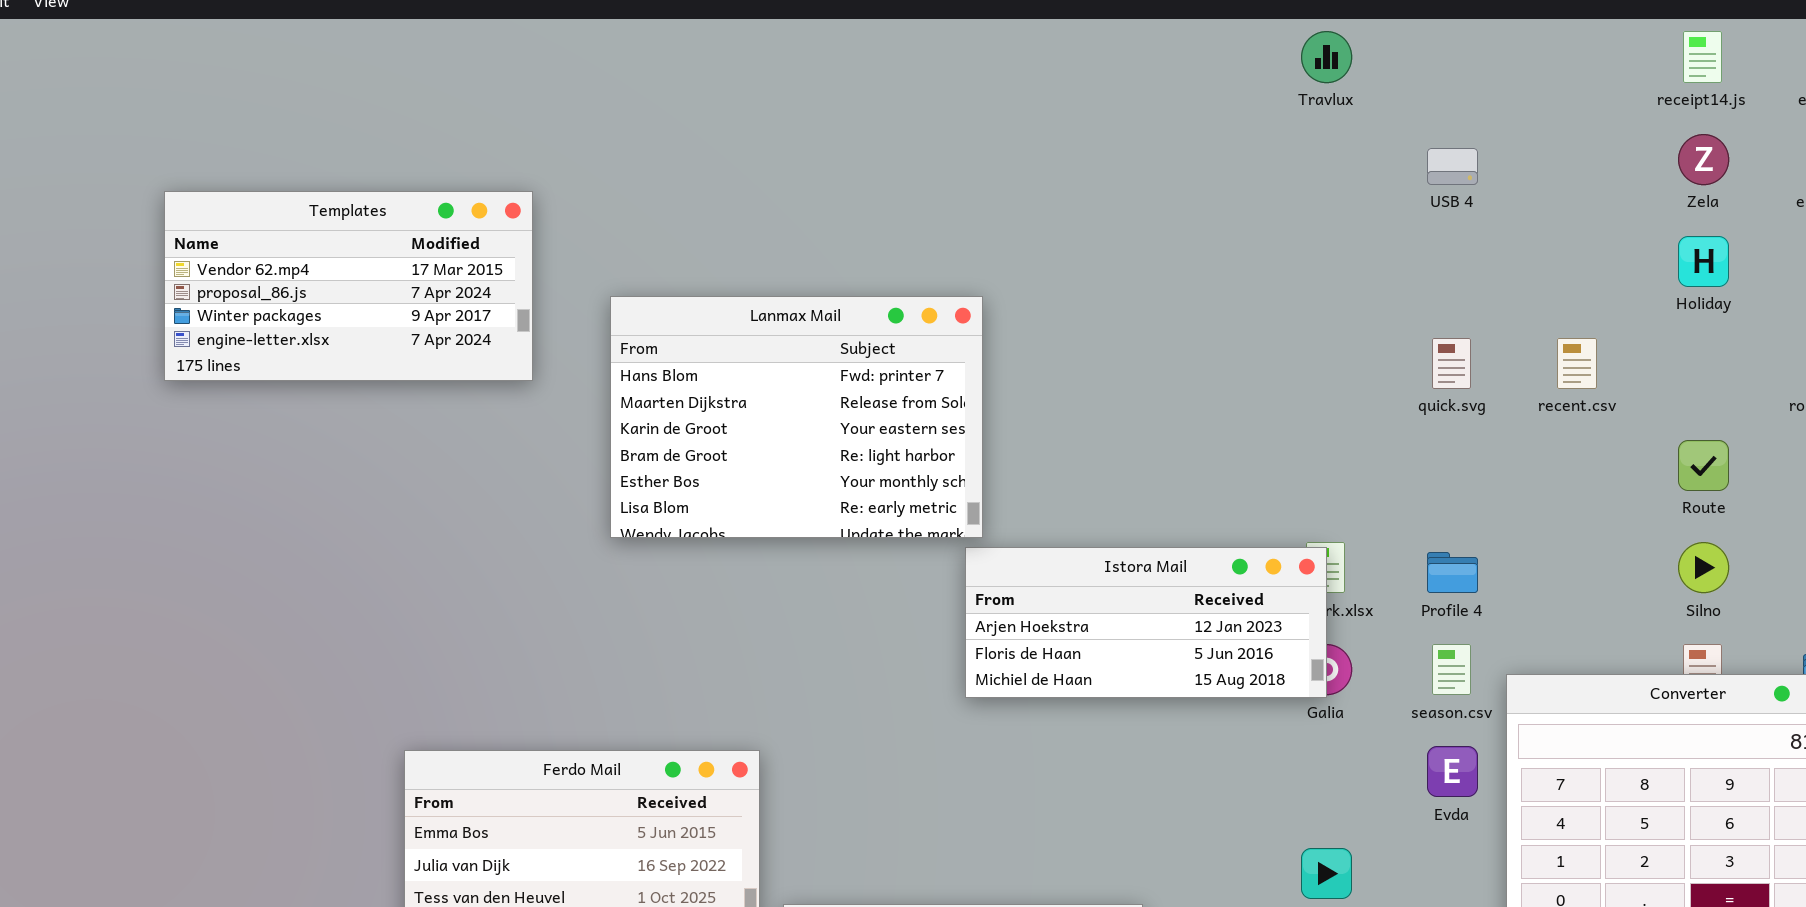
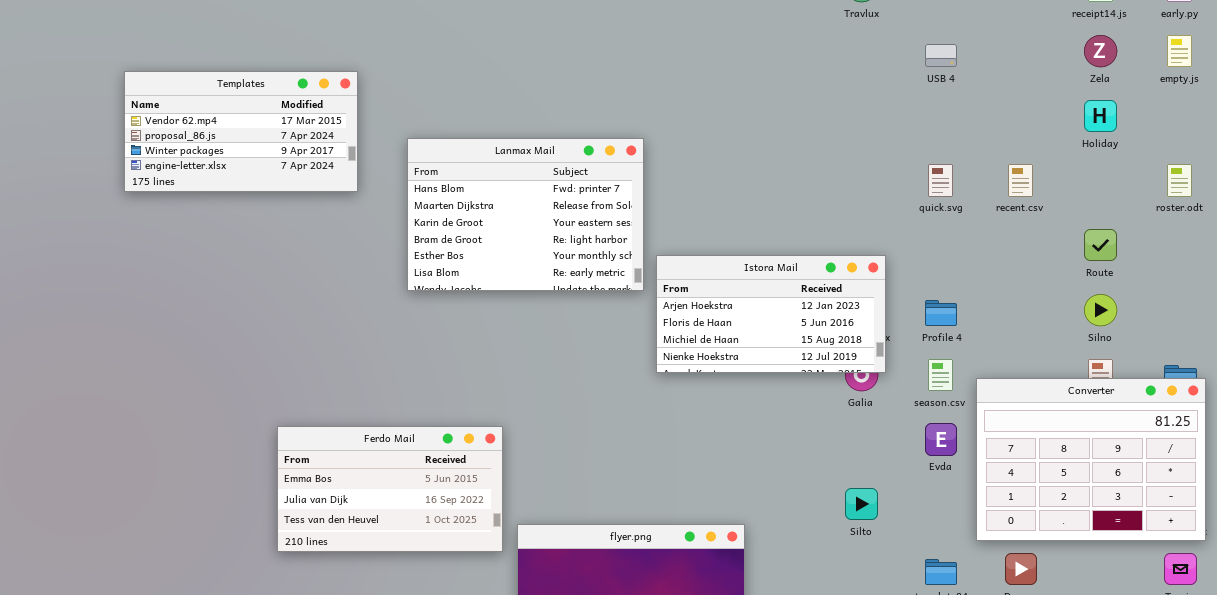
Istora Mail: [965,547,1327,698] -> [656,255,886,373], moved, resized

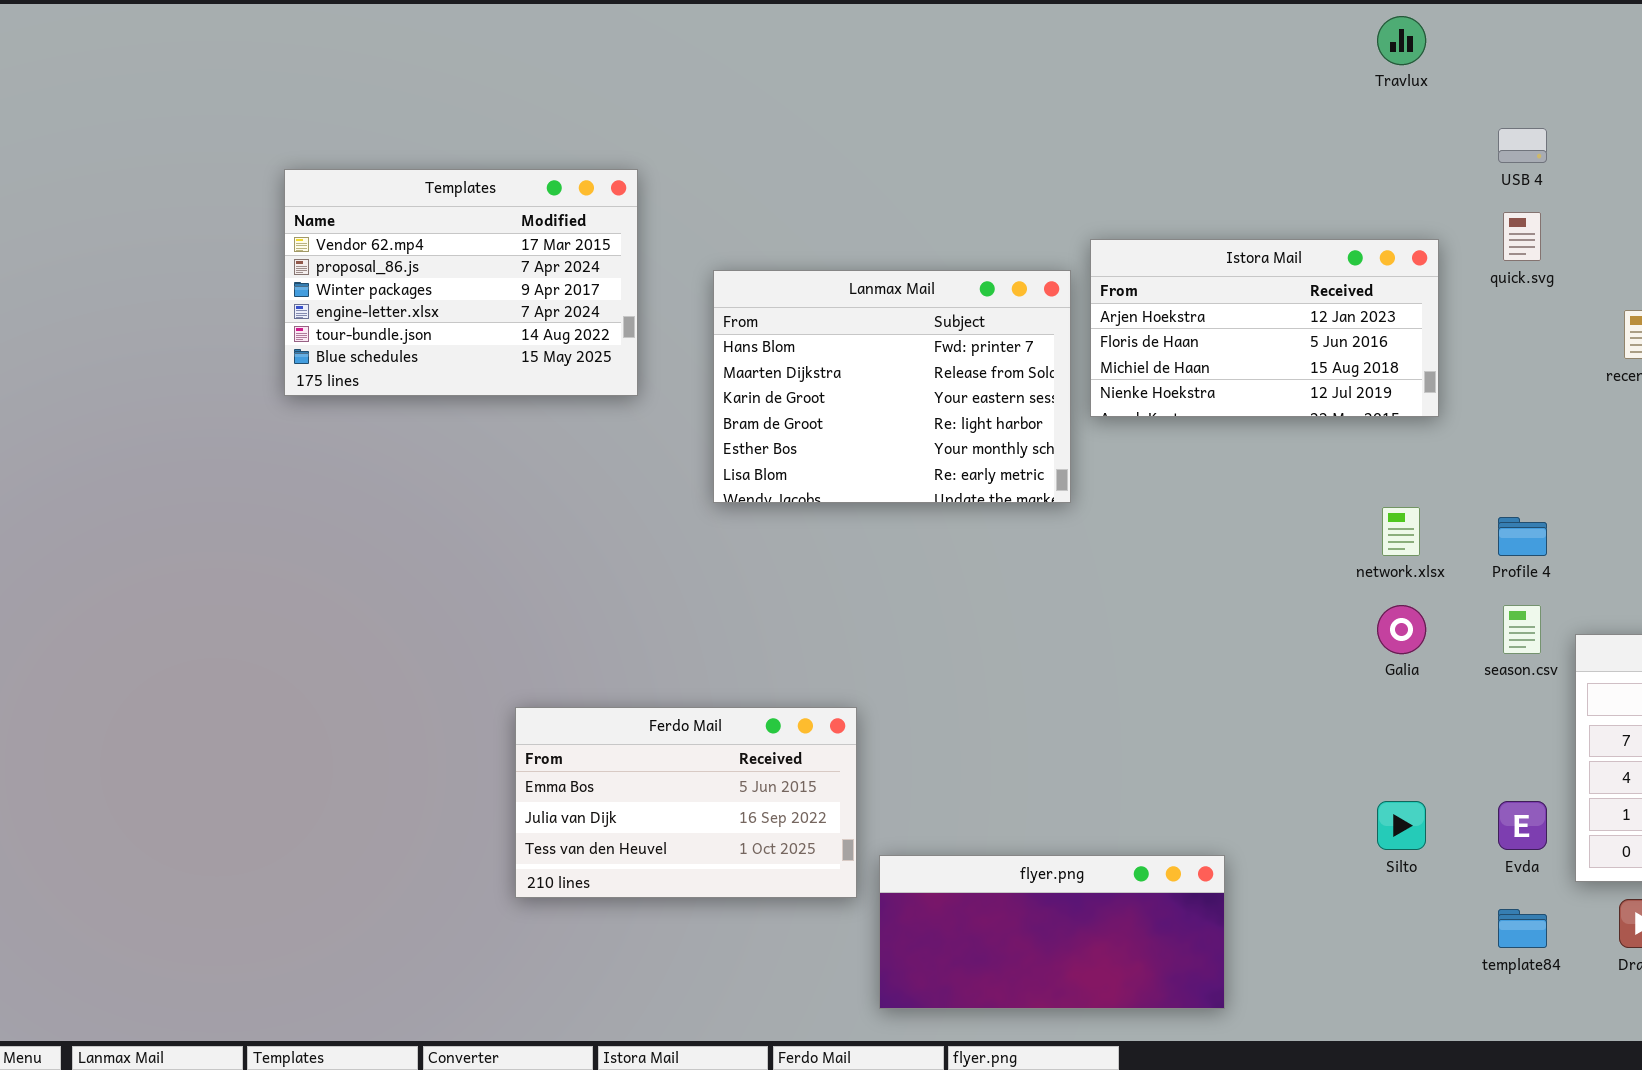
Templates: [124,71,358,192] -> [284,169,638,396], resized
quick.svg: [928,164,953,197] -> [1503,212,1541,261], moved
Istora Mail: [656,255,886,373] -> [1090,239,1439,417], moved
Evda: [925,423,957,456] -> [1498,801,1547,850], moved

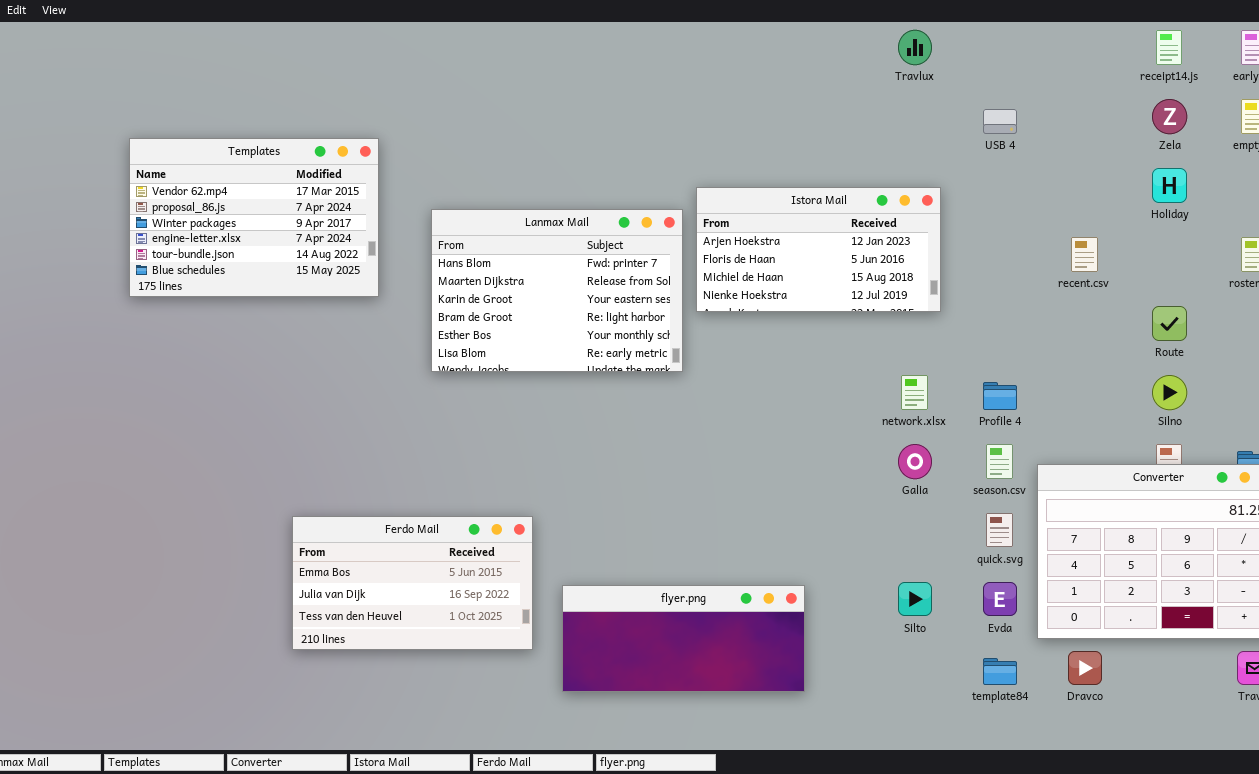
quick.svg: [1503,212,1541,261] -> [986,513,1013,547], moved
flyer.png: [879,855,1225,1009] -> [562,585,805,692], moved

